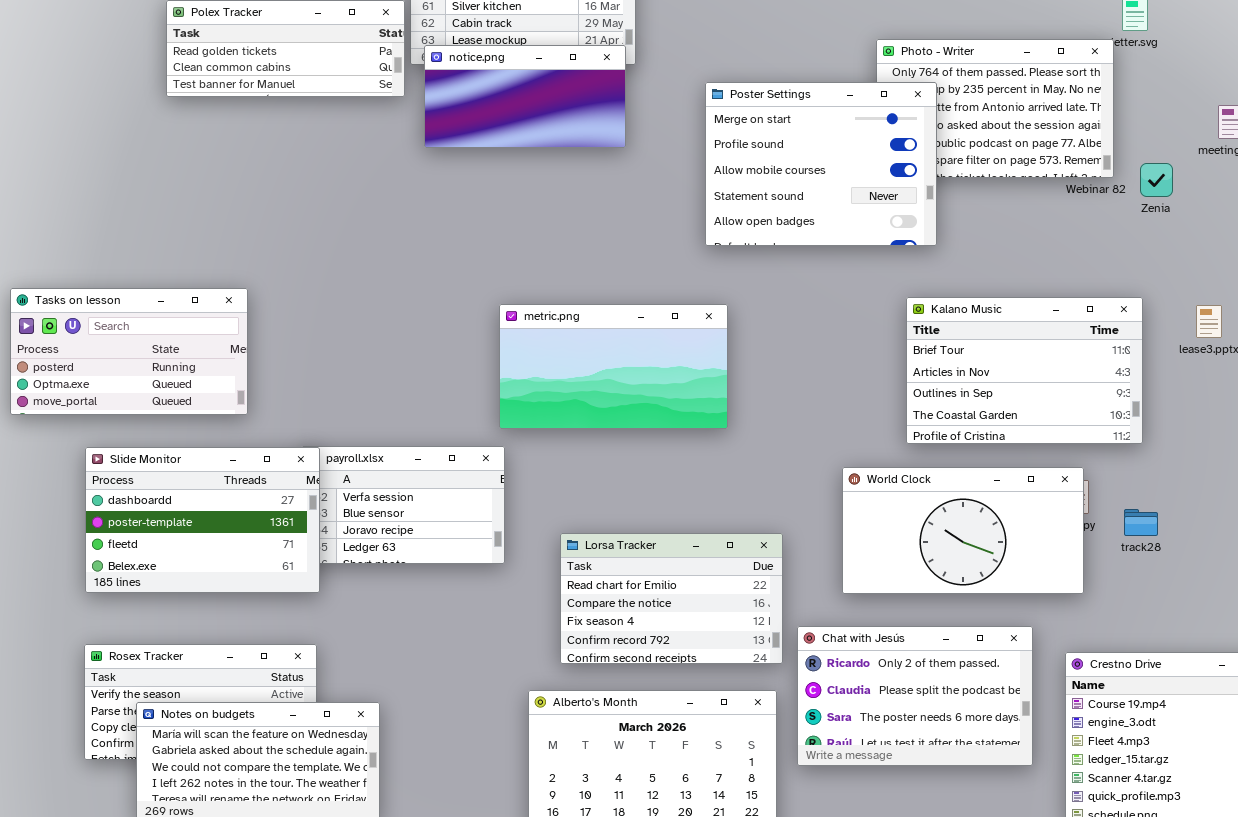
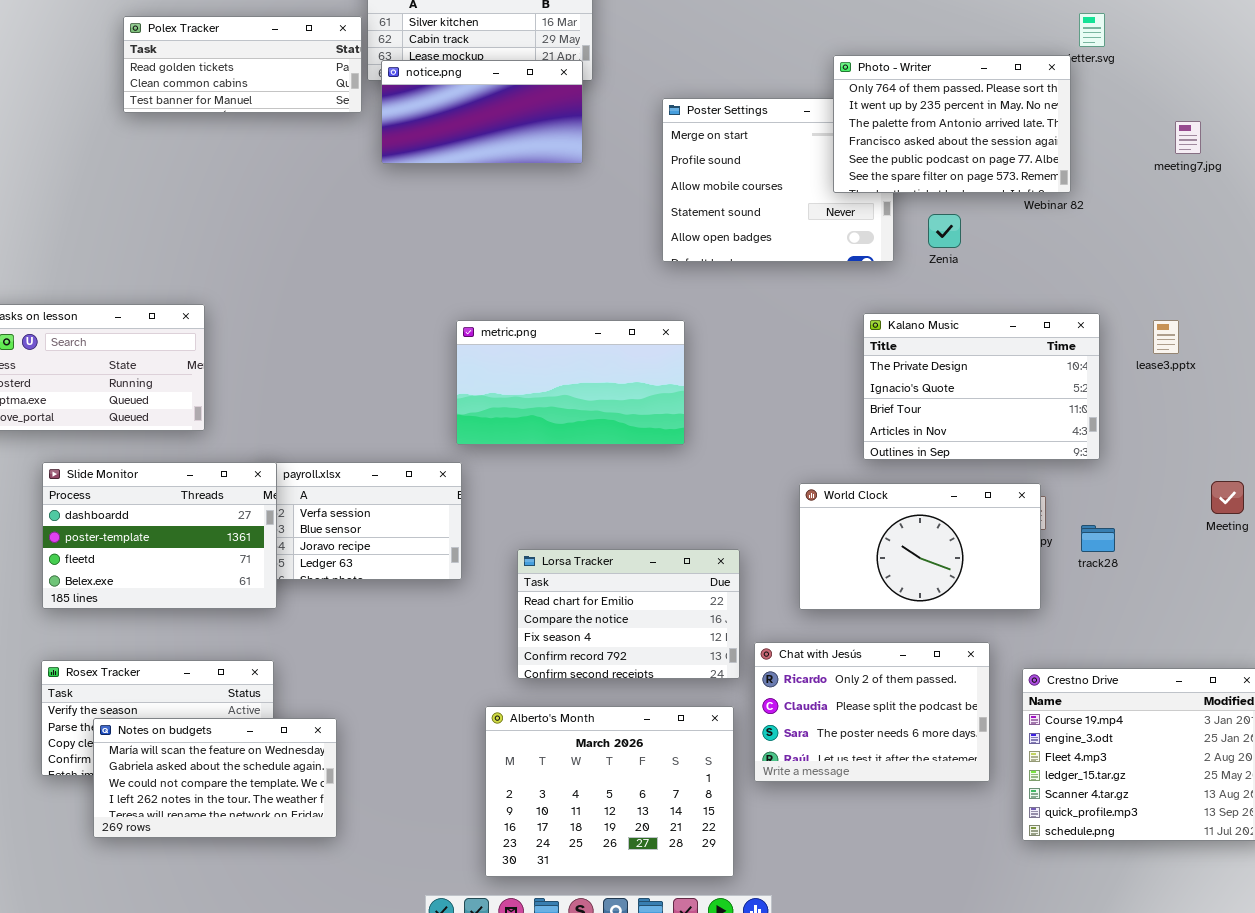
Photo - Writer: [876,39,1114,178] -> [833,55,1071,193], raised
Zenia: [1140,163,1173,197] -> [928,214,961,248], moved
Kalano Music: [906,297,1143,444] -> [863,313,1100,460], scrolled up 2 rows

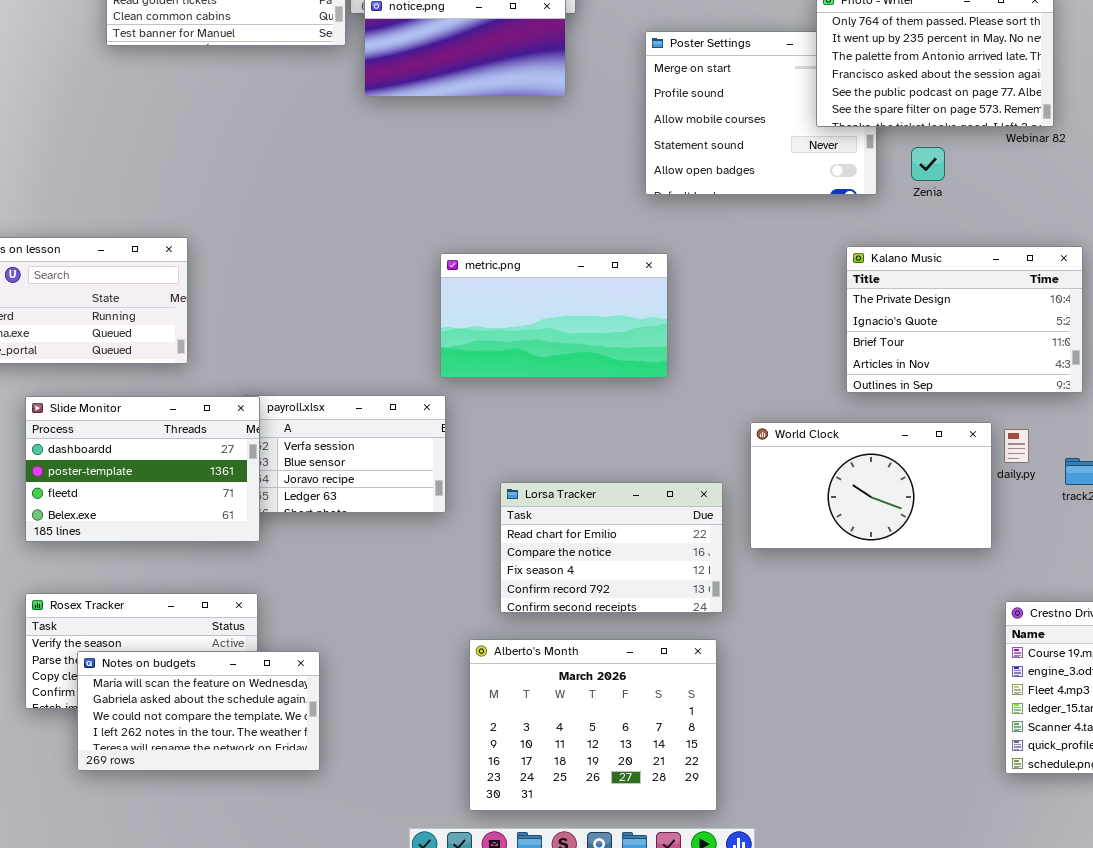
World Clock: [799,483,1041,610] -> [750,422,992,549], moved
Chat with Jesús: [754,642,990,782] -> none, closed

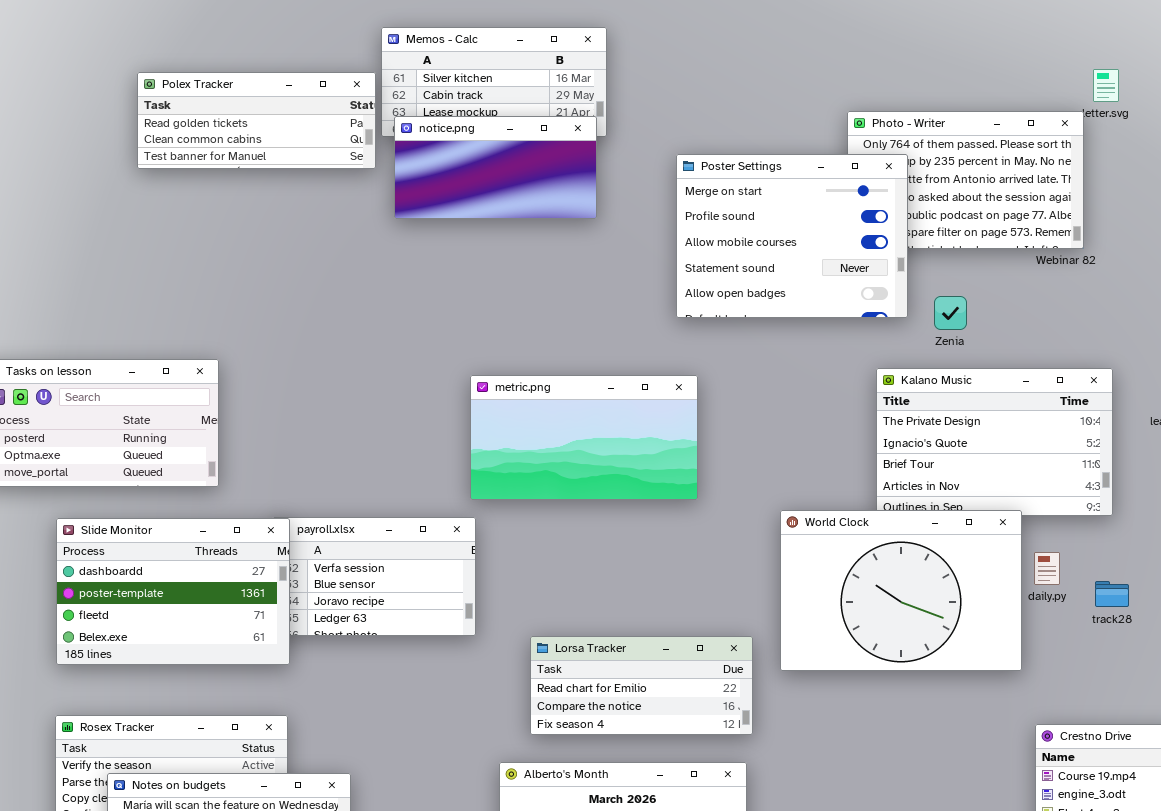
Poster Settings: [645,31,877,195] -> [676,154,908,318], raised
Zenia: [911,147,945,181] -> [934,296,967,330], moved
World Clock: [750,422,992,549] -> [780,510,1022,671], resized
Lorsa Tracker: [500,482,723,613] -> [530,636,753,735], resized

